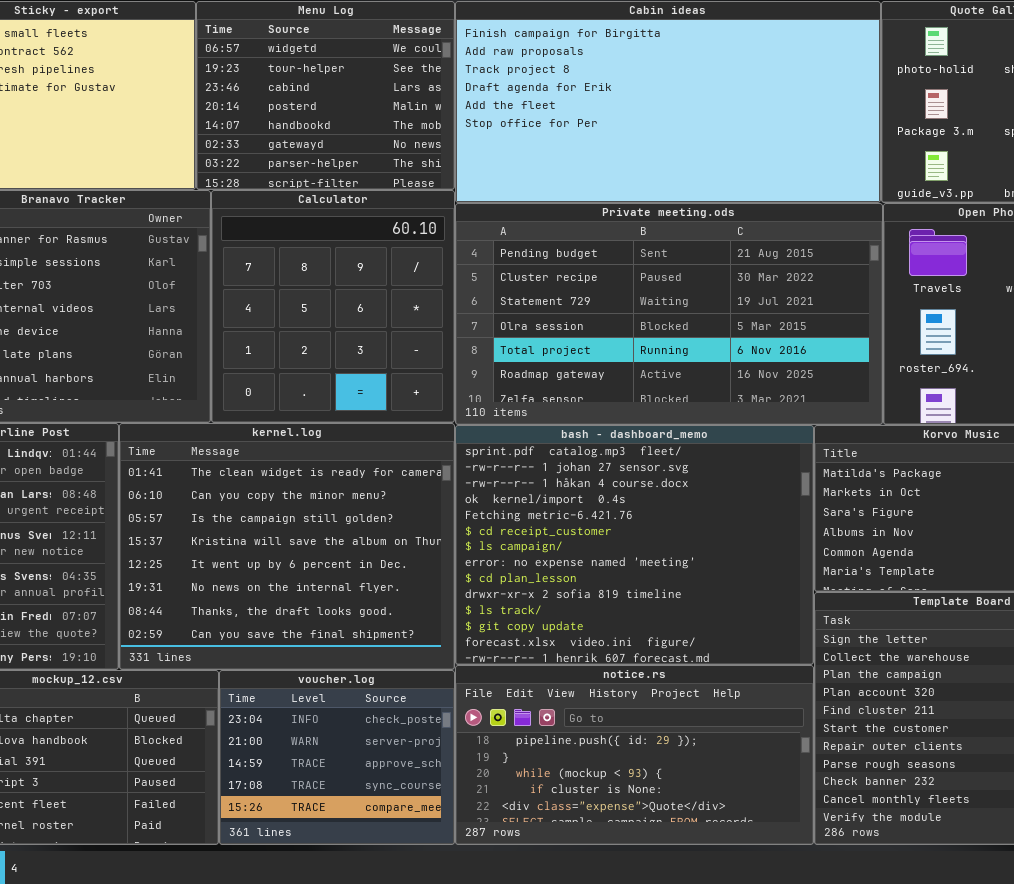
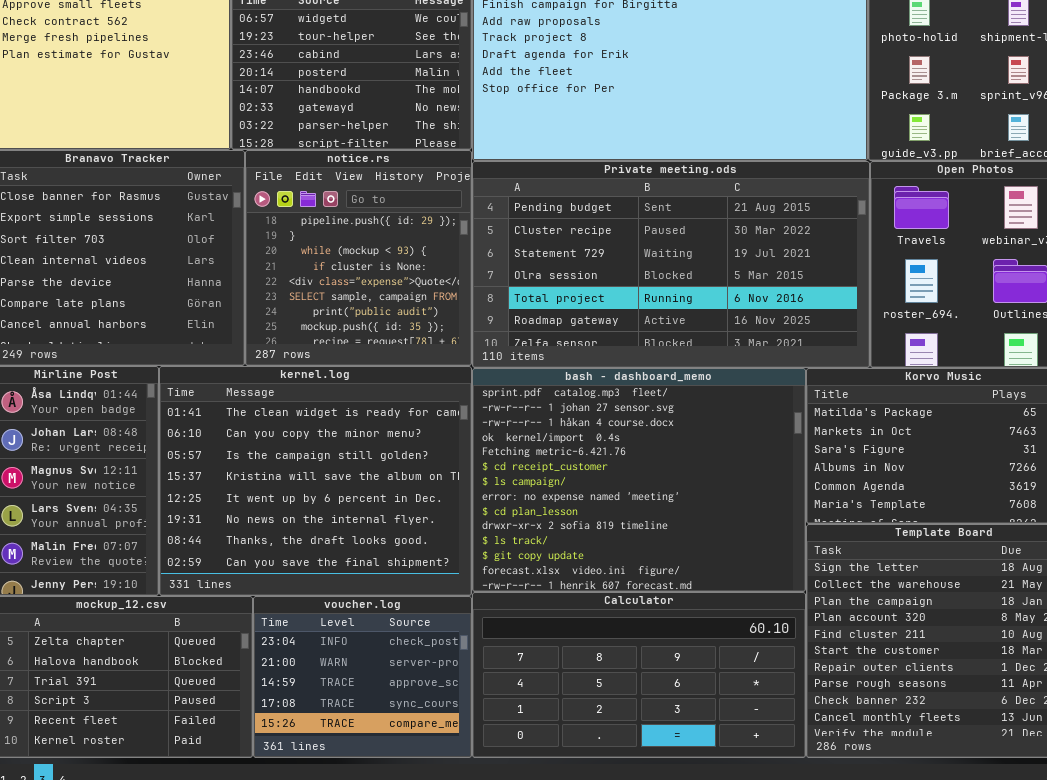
Calculator: [211,190,455,423] -> [472,592,806,758], moved, resized
notice.rs: [455,665,814,845] -> [245,150,472,366], moved, resized

